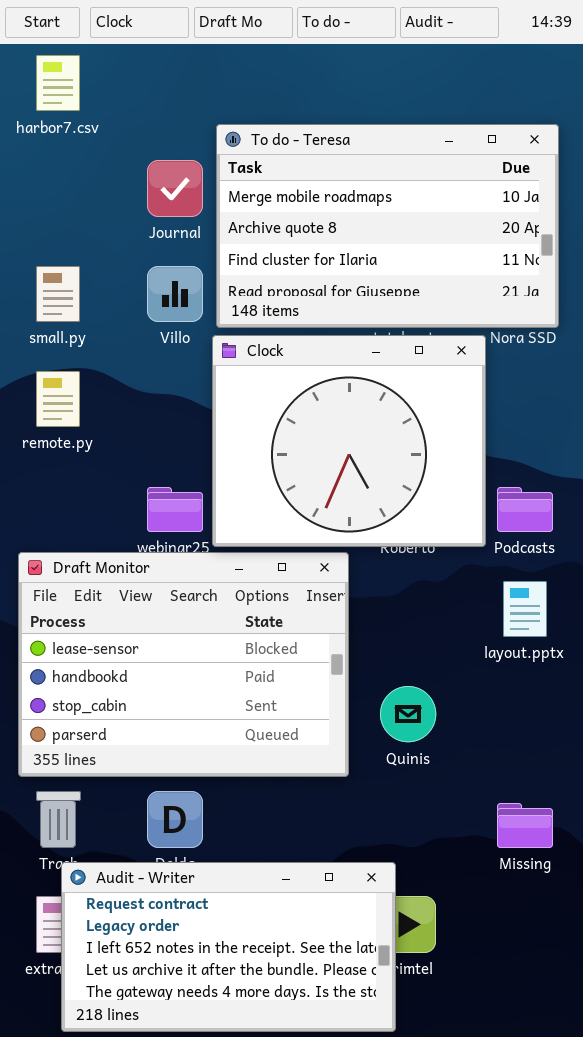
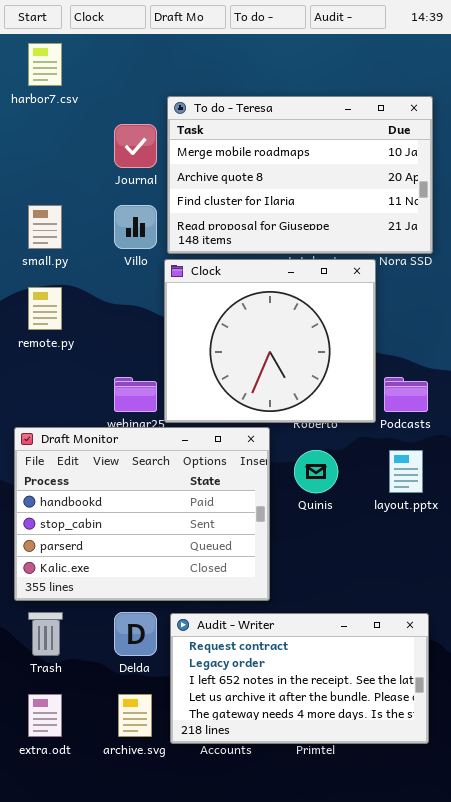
Draft Monitor: [18,552,349,777] -> [14,427,270,601], scrolled down 1 row
Quinis: [380,686,436,742] -> [294,450,338,493], moved
Audit - Writer: [61,862,396,1032] -> [170,613,429,744], moved

